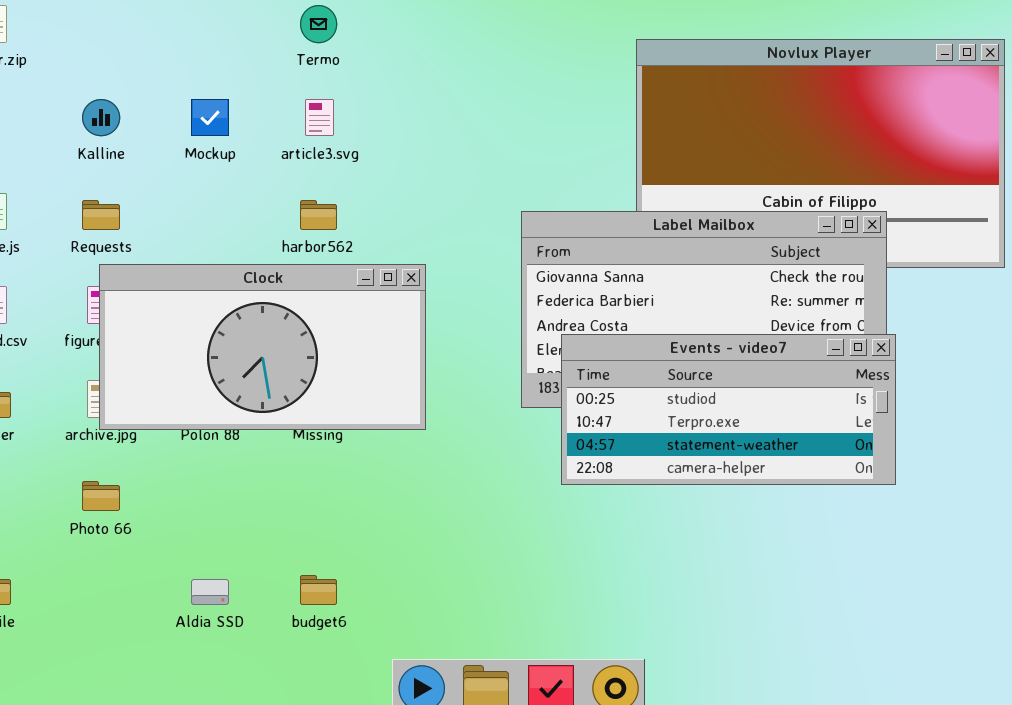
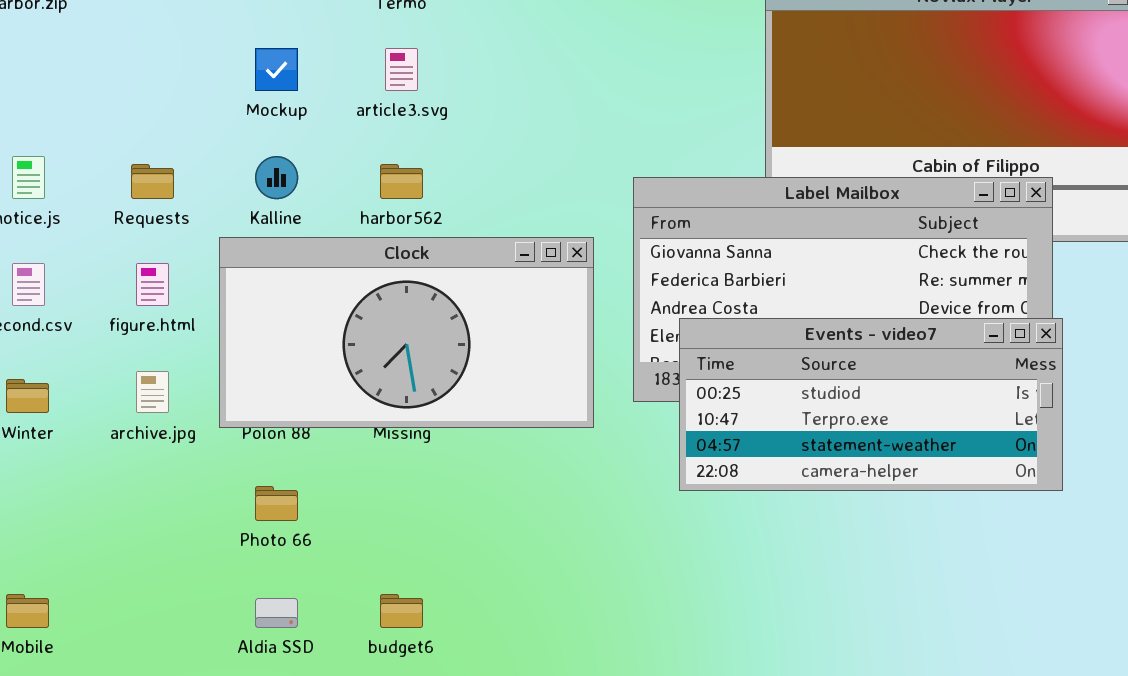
Kalline: [82,99,120,136] -> [255,156,298,199], moved
Clock: [99,264,426,430] -> [219,237,594,428], moved
Photo 66: [82,481,120,511] -> [255,486,298,521], moved

